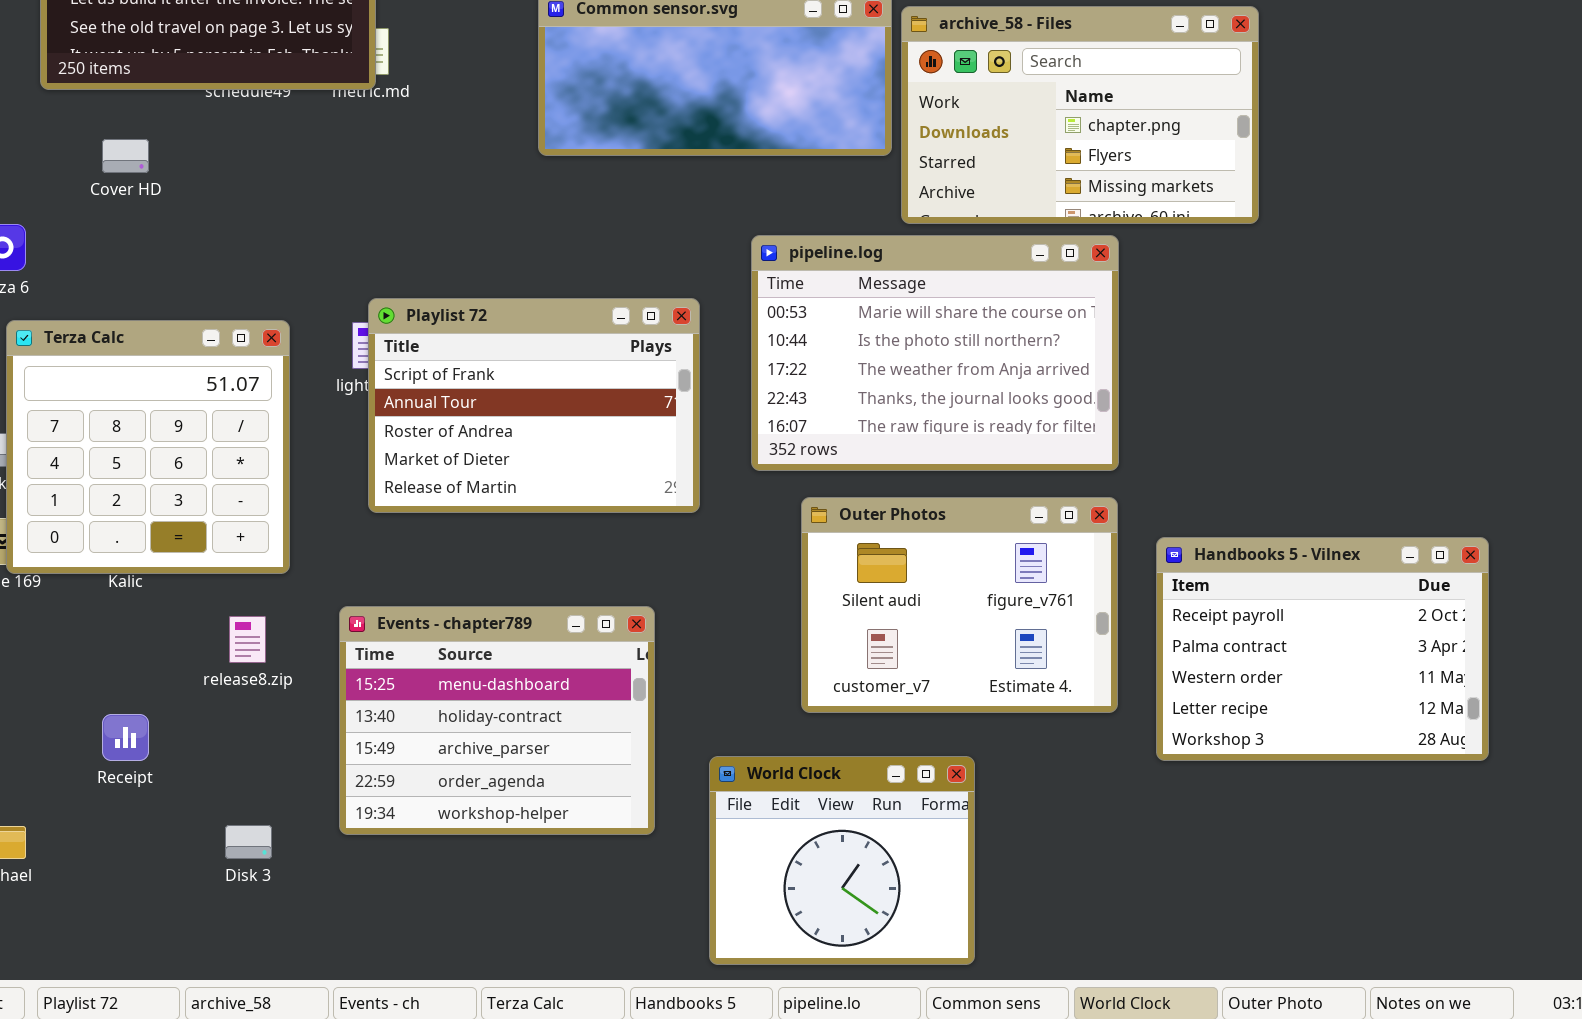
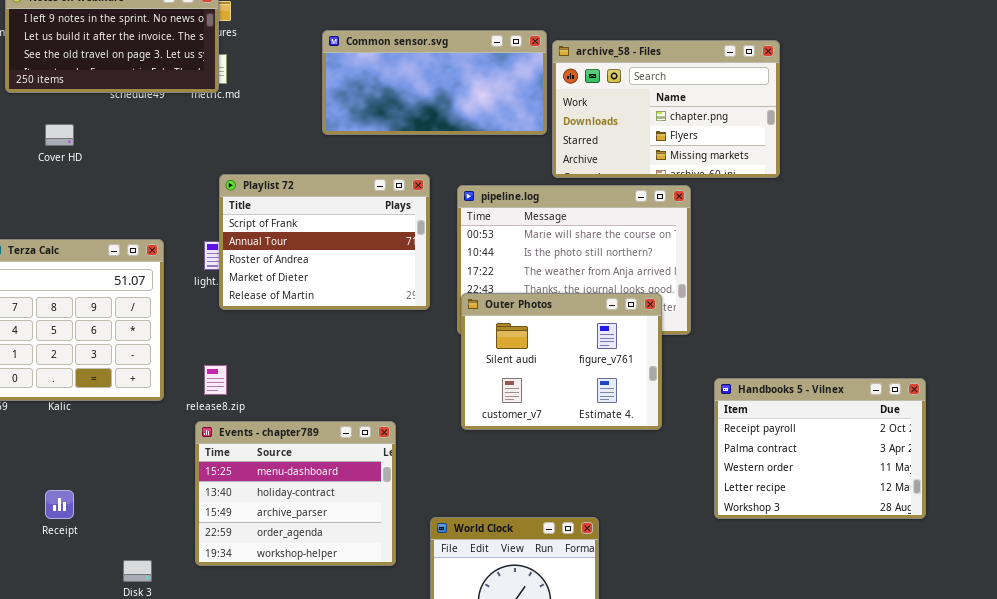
Playlist 72: [368,298,700,513] -> [219,174,430,310], moved
Outer Photos: [801,497,1118,713] -> [461,293,662,430], moved
release8.zip: [229,616,266,663] -> [204,365,227,395], moved

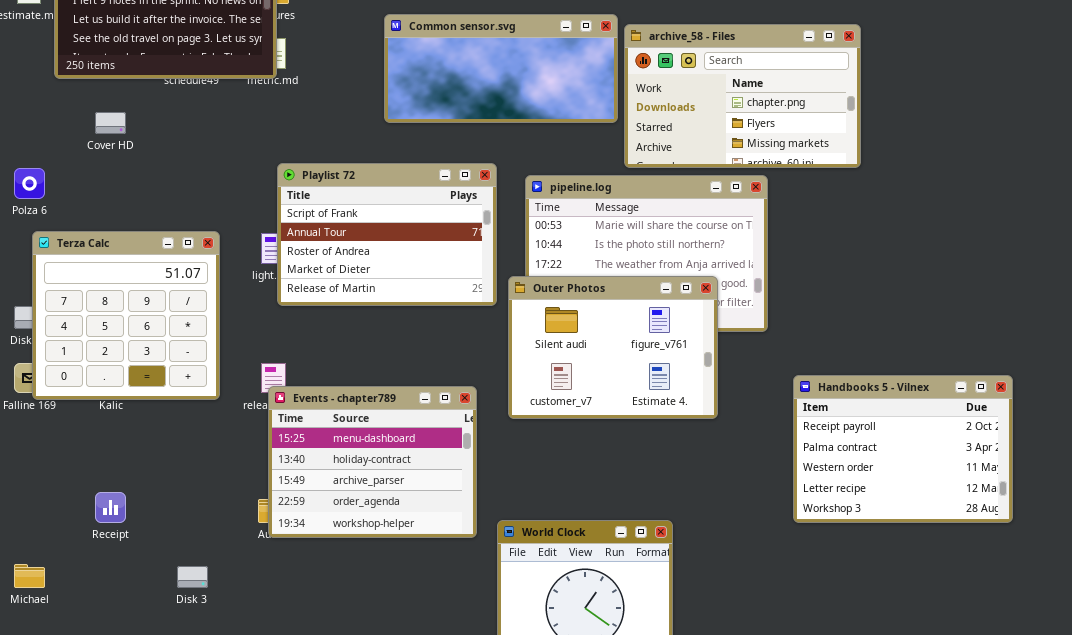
Outer Photos: [461,293,662,430] -> [508,276,718,419], moved
Events - chapter789: [195,421,396,566] -> [268,386,477,538], moved

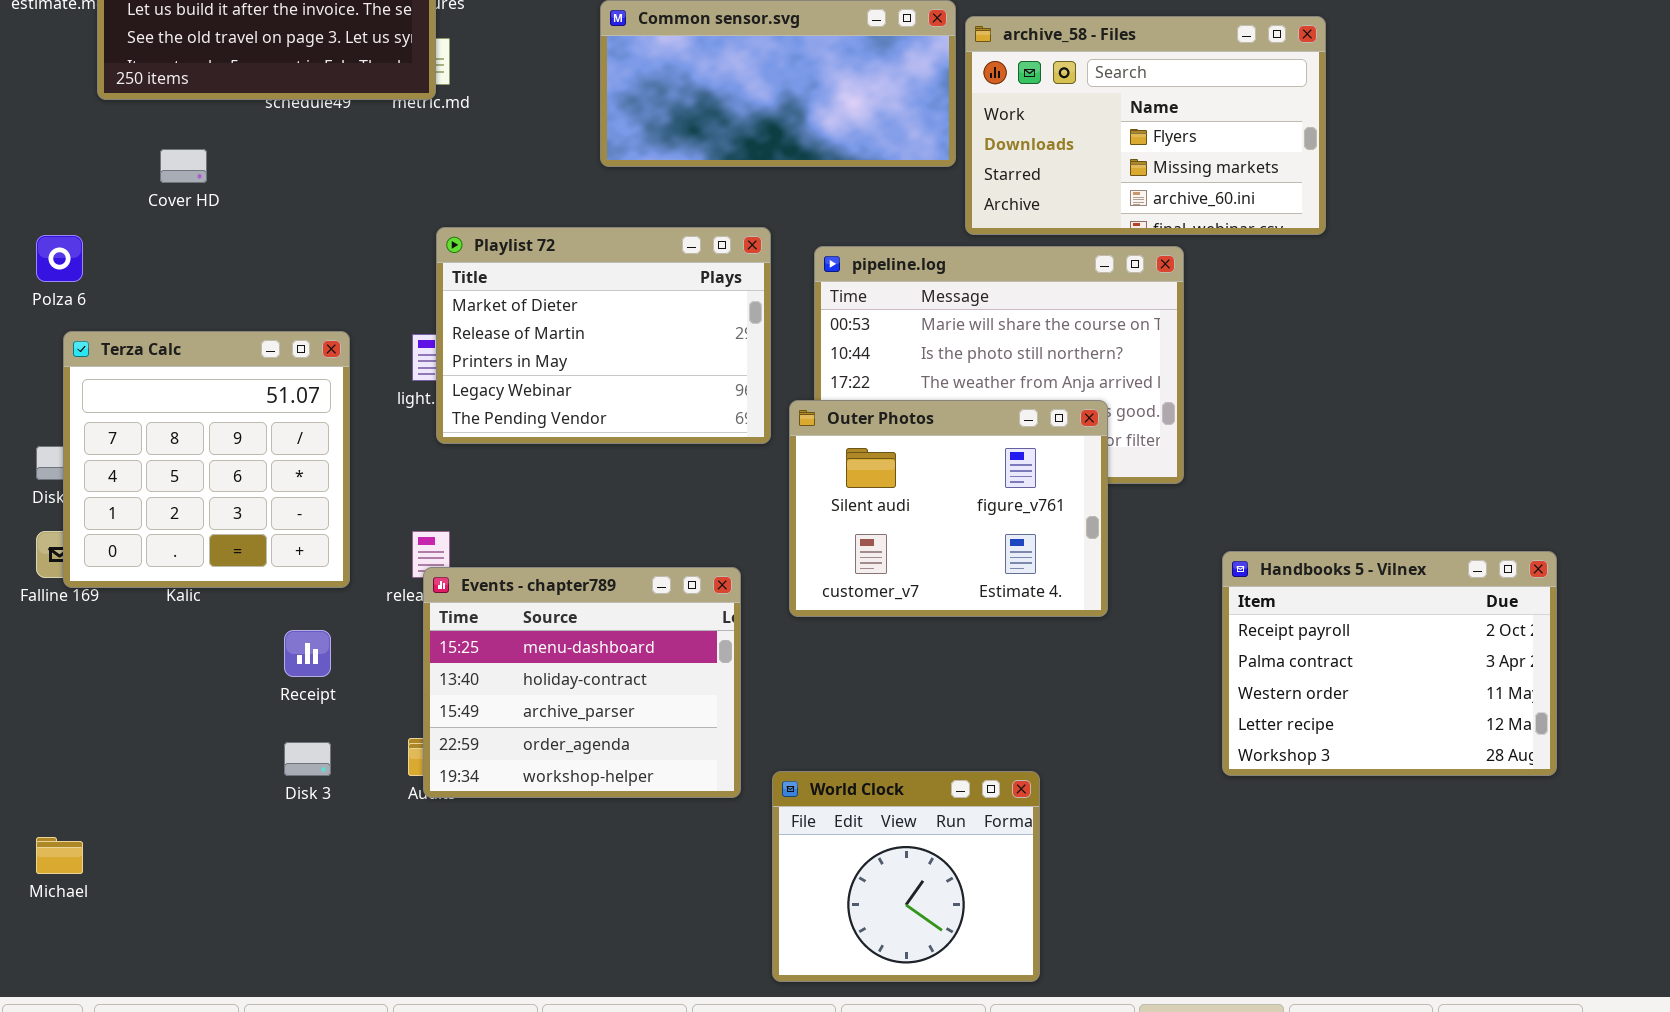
archive_58 - Files: [624,24,861,168] -> [965,16,1326,235], scrolled down 1 row
Playlist 72: [277,163,497,306] -> [436,227,771,444], scrolled down 3 rows
Receipt: [95,492,126,523] -> [284,630,331,677], moved
Disk 3: [177,566,208,588] -> [284,742,331,776], moved

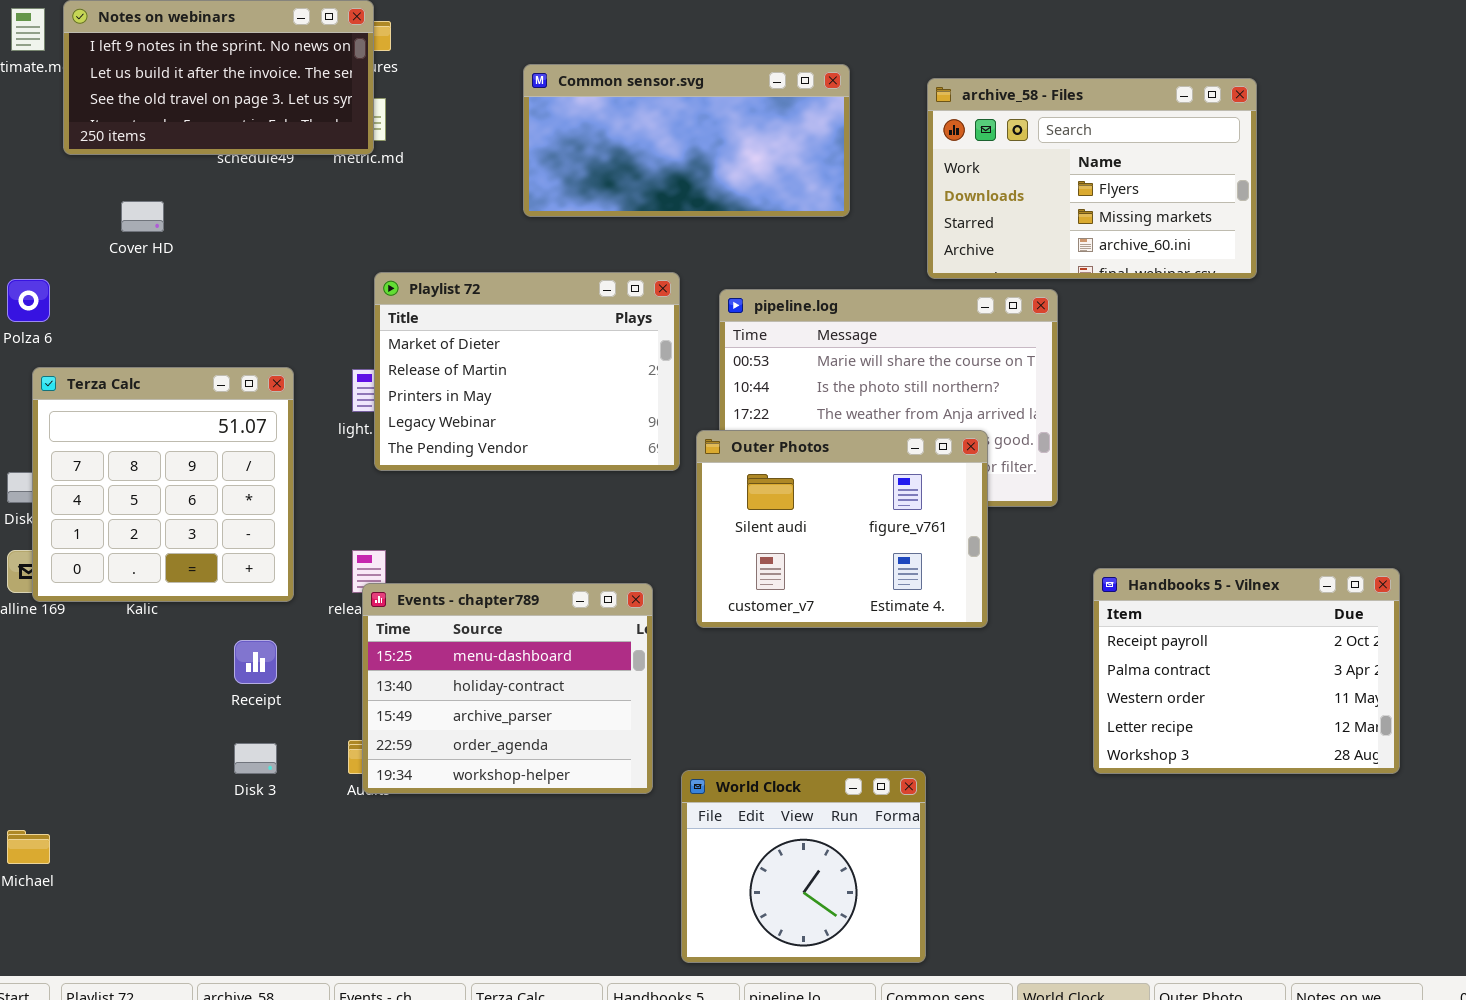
archive_58 - Files: [965,16,1326,235] -> [927,78,1257,279], moved

